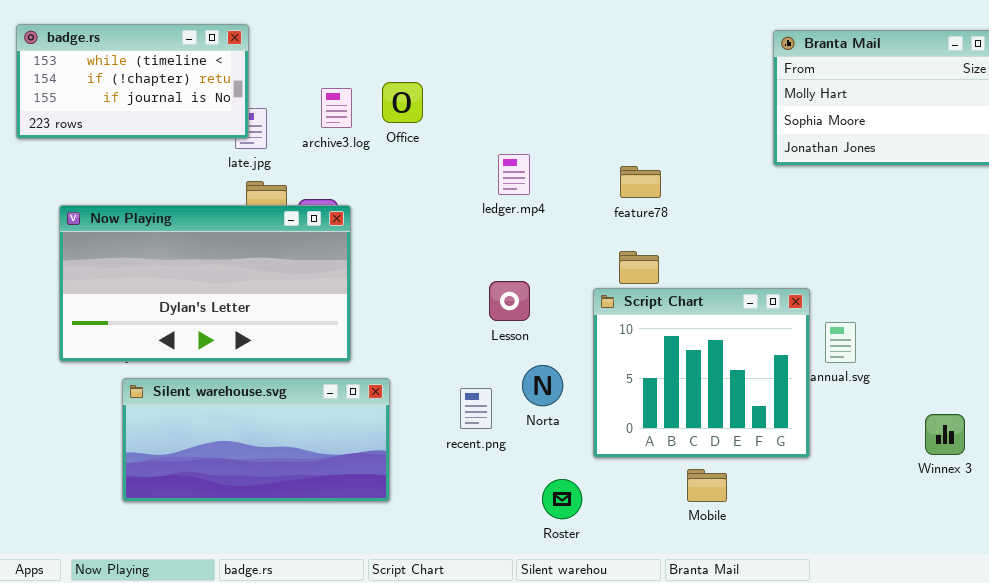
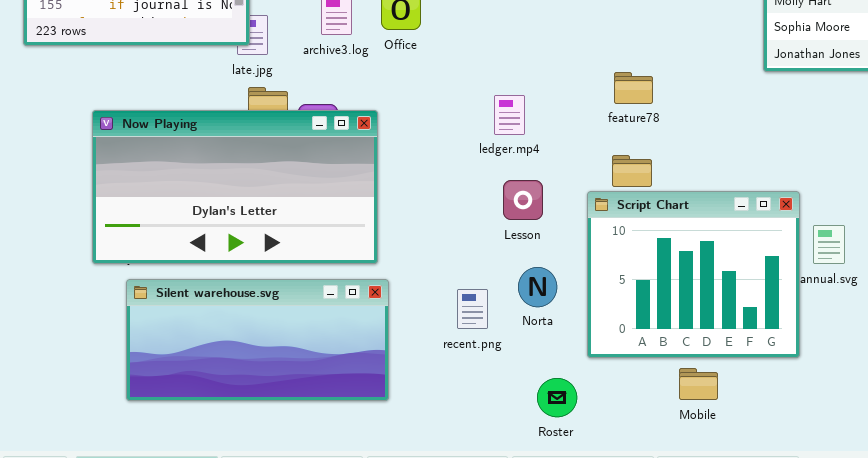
ledger.mp4: [498,154,530,195] -> [494,95,525,135], moved
Now Playing: [59,205,351,362] -> [92,110,378,264], moved
Lesson: [489,281,530,321] -> [503,180,543,220], moved

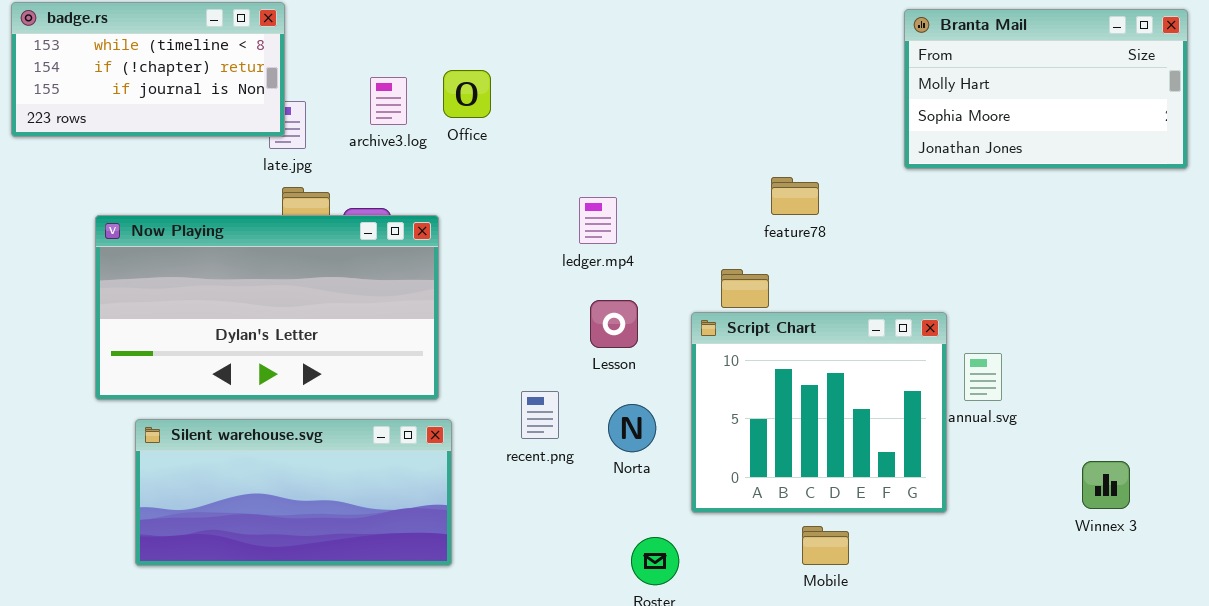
feature78: [614,72,653,104] -> [771,177,819,215], moved
recent.png: [457,289,488,329] -> [521,391,559,439], moved

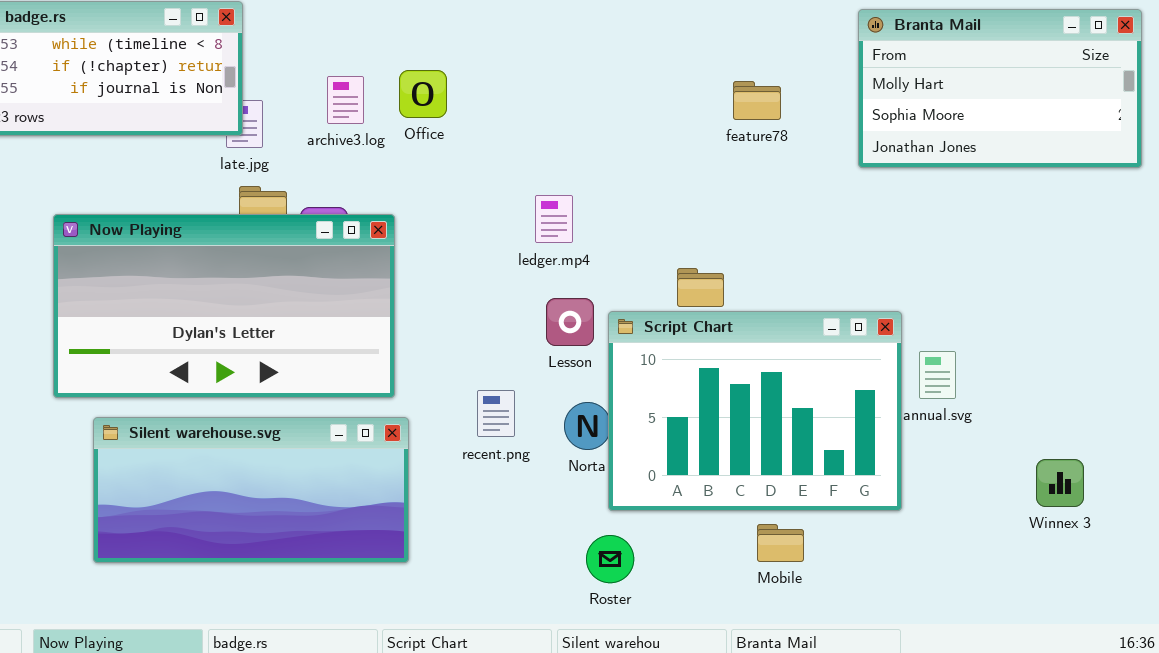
feature78: [771,177,819,215] -> [733,81,781,120], moved
Script Chart: [691,312,947,513] -> [608,311,902,511], resized

